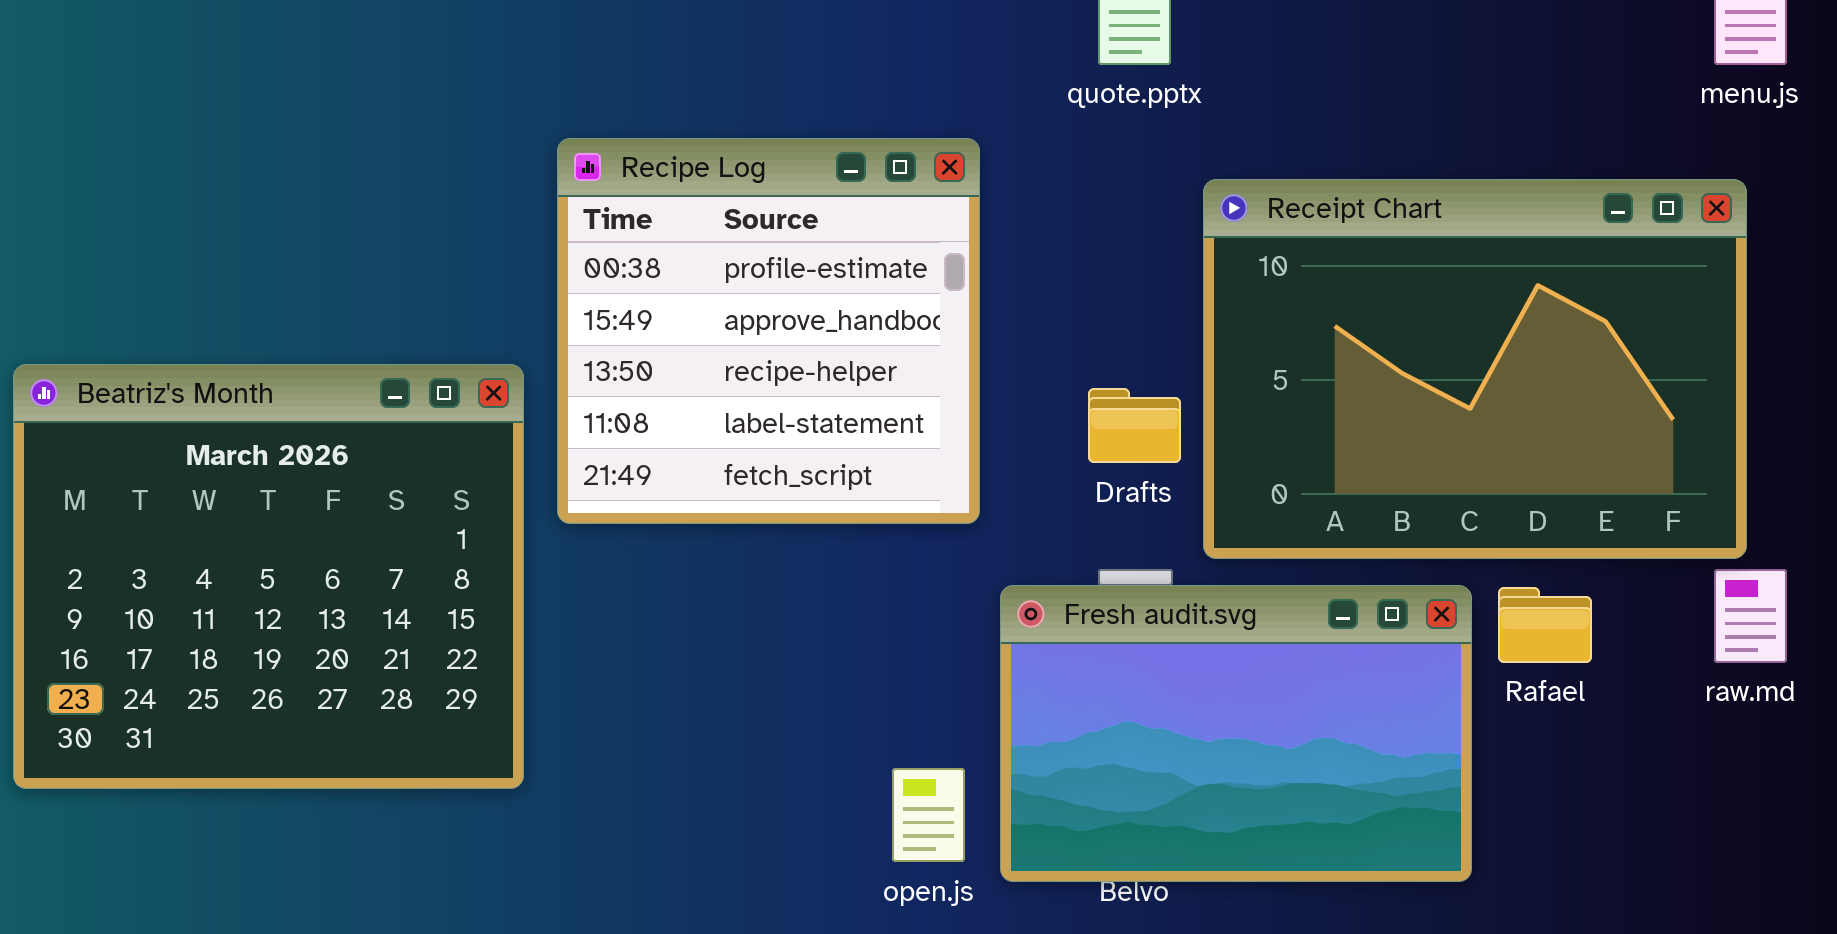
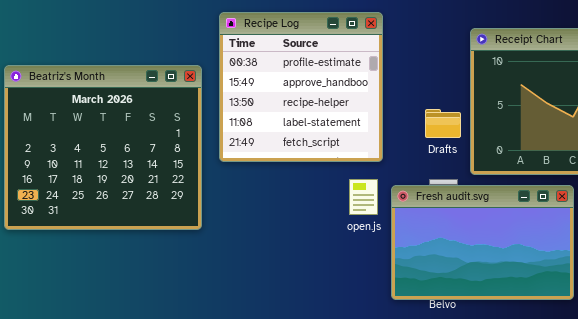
Beatriz's Month: [13,364,524,789] -> [4,65,202,230], moved
open.js: [892,768,965,862] -> [349,179,378,215], moved

